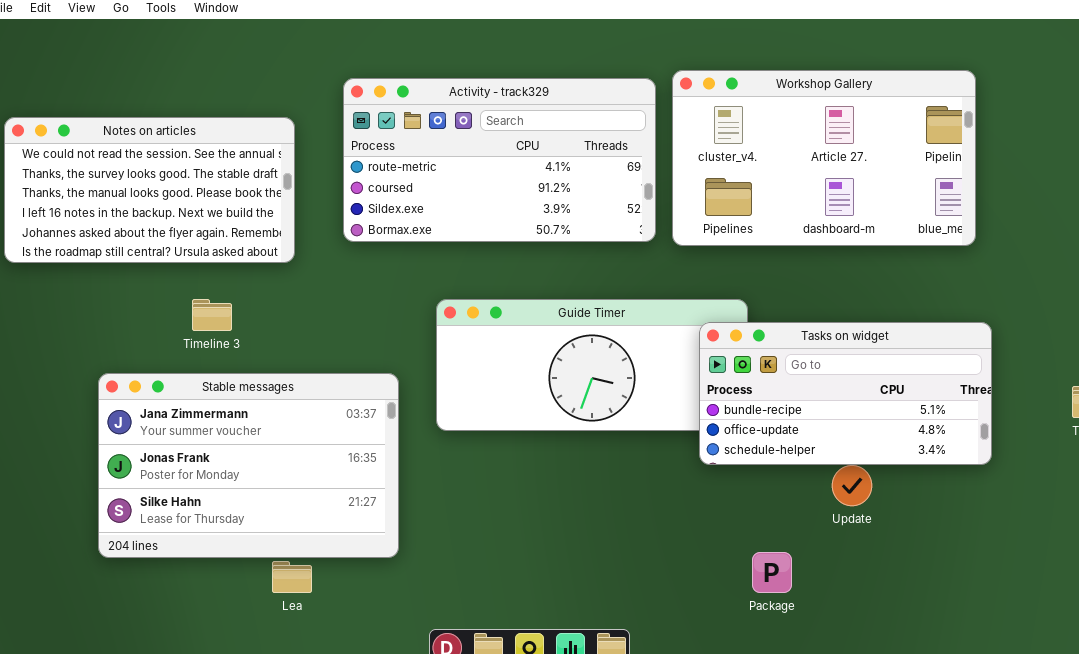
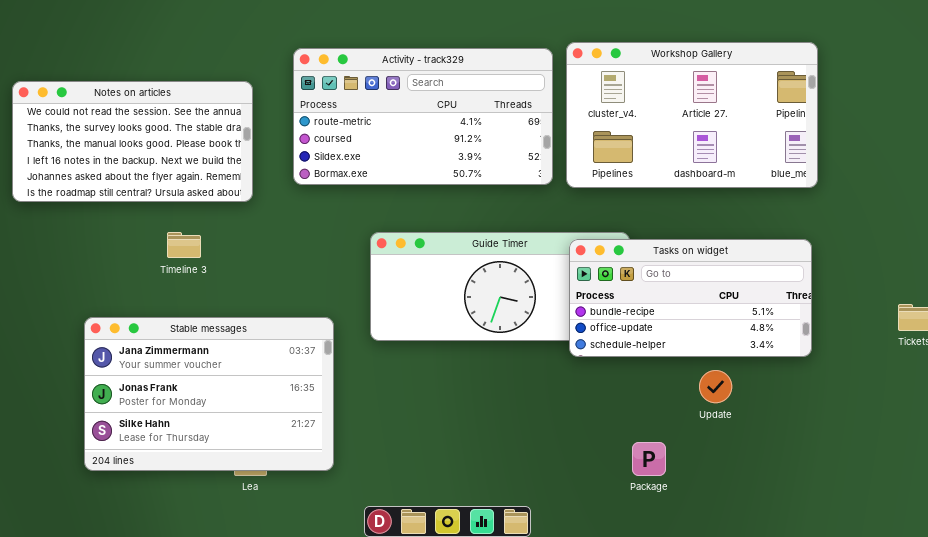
Tasks on widget: [699,322,992,465] -> [569,239,812,357], moved
Stable messages: [98,373,399,558] -> [84,317,334,471], moved

